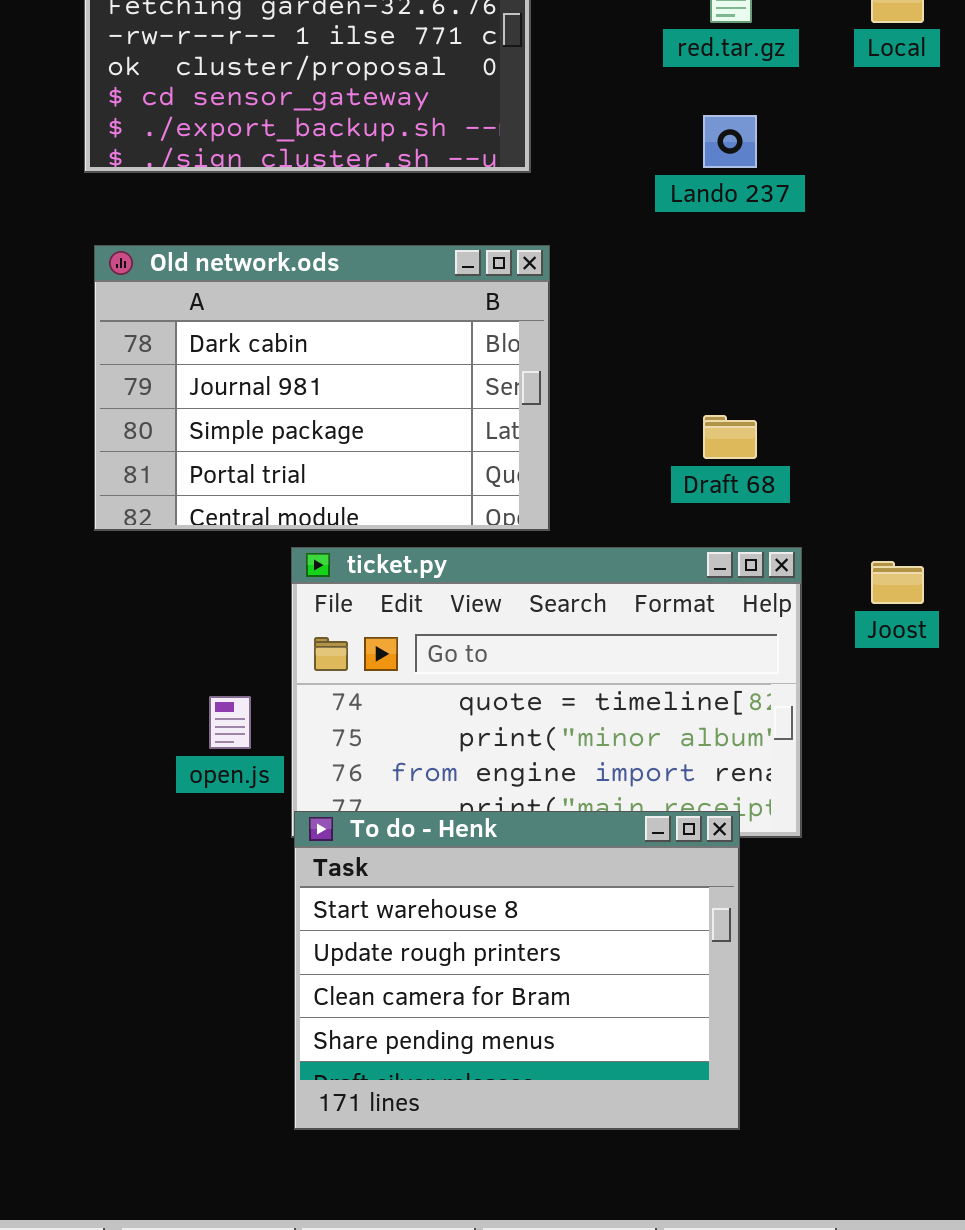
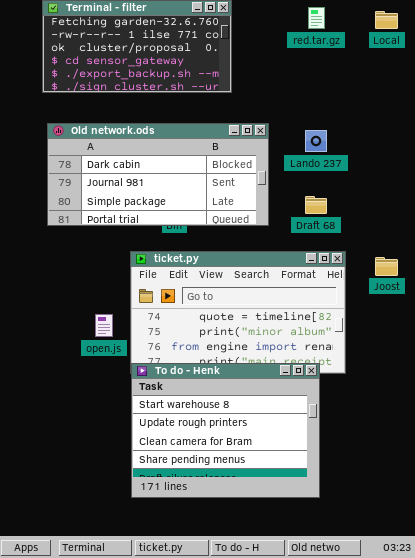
Lando 237: [703,115,757,168] -> [305,130,327,152], moved
Old network.ods: [94,245,550,531] -> [47,123,269,226], resized

